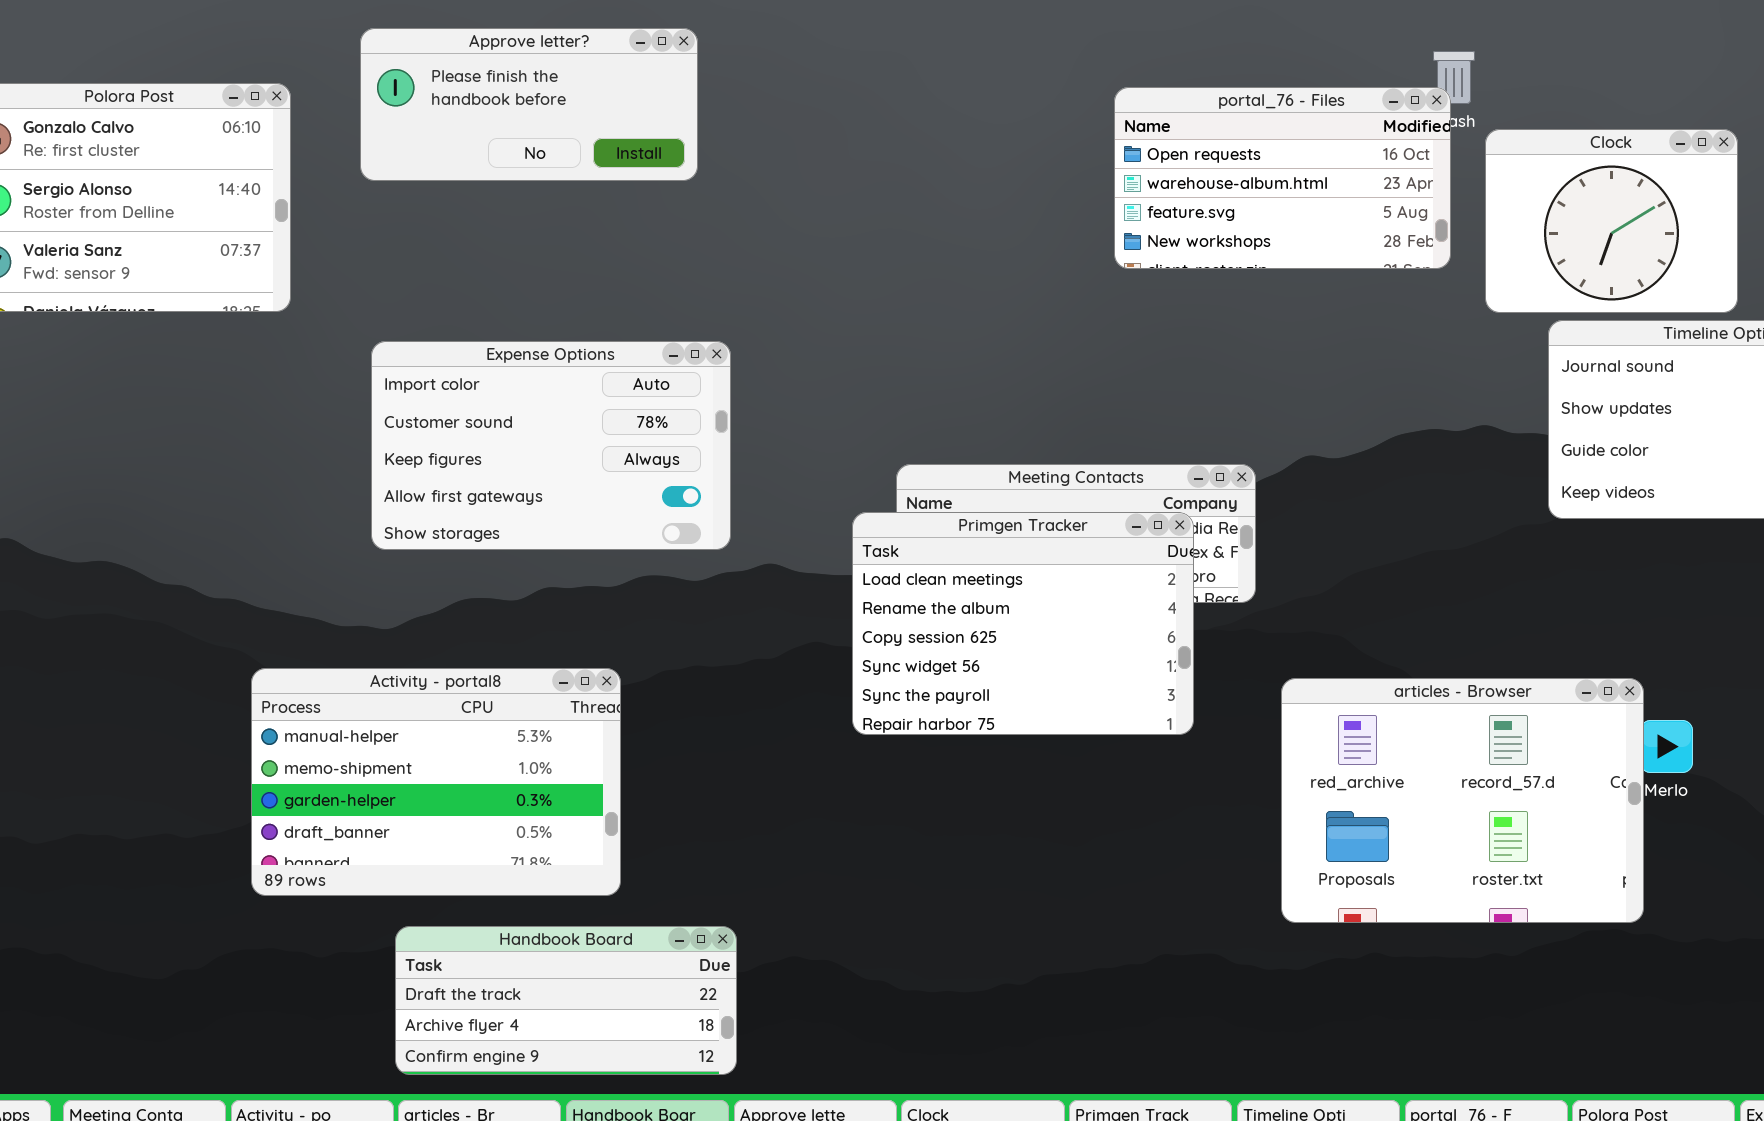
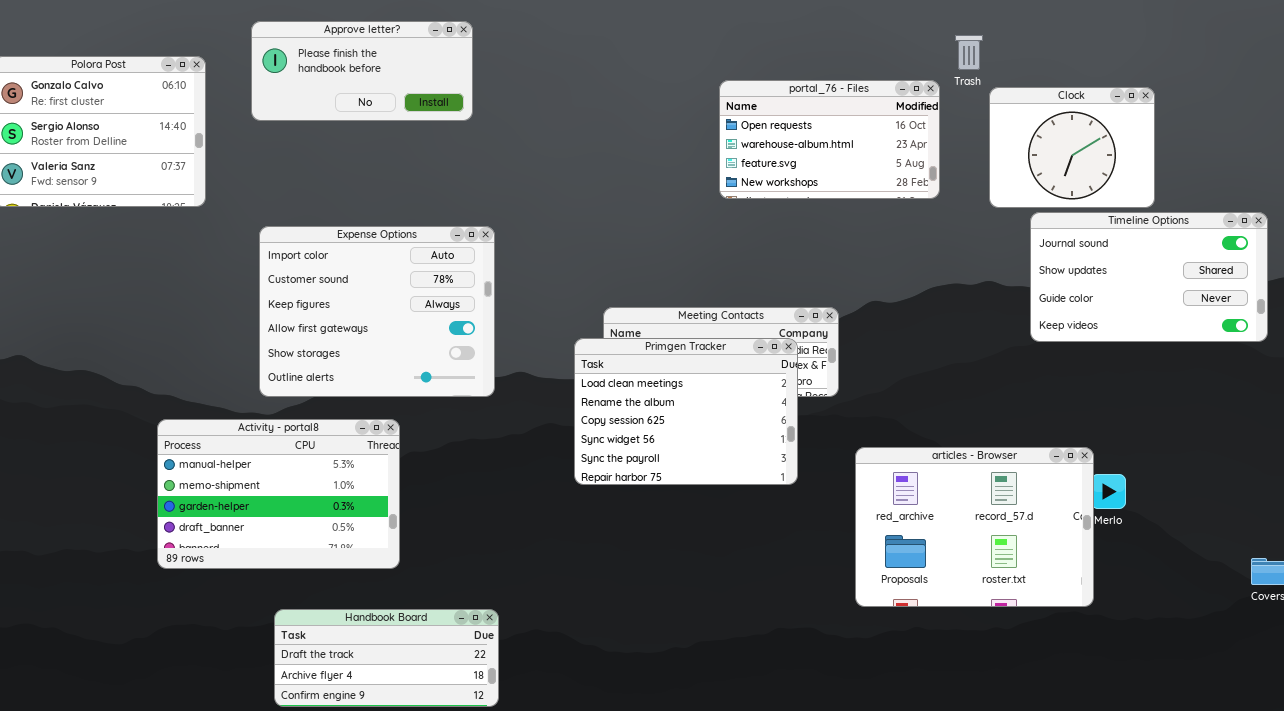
portal_76 - Files: [1114,87,1451,269] -> [719,80,940,199], moved
Expense Options: [371,341,731,550] -> [259,226,495,397], resized
Activity - portal8: [251,668,621,896] -> [157,419,400,569], moved

